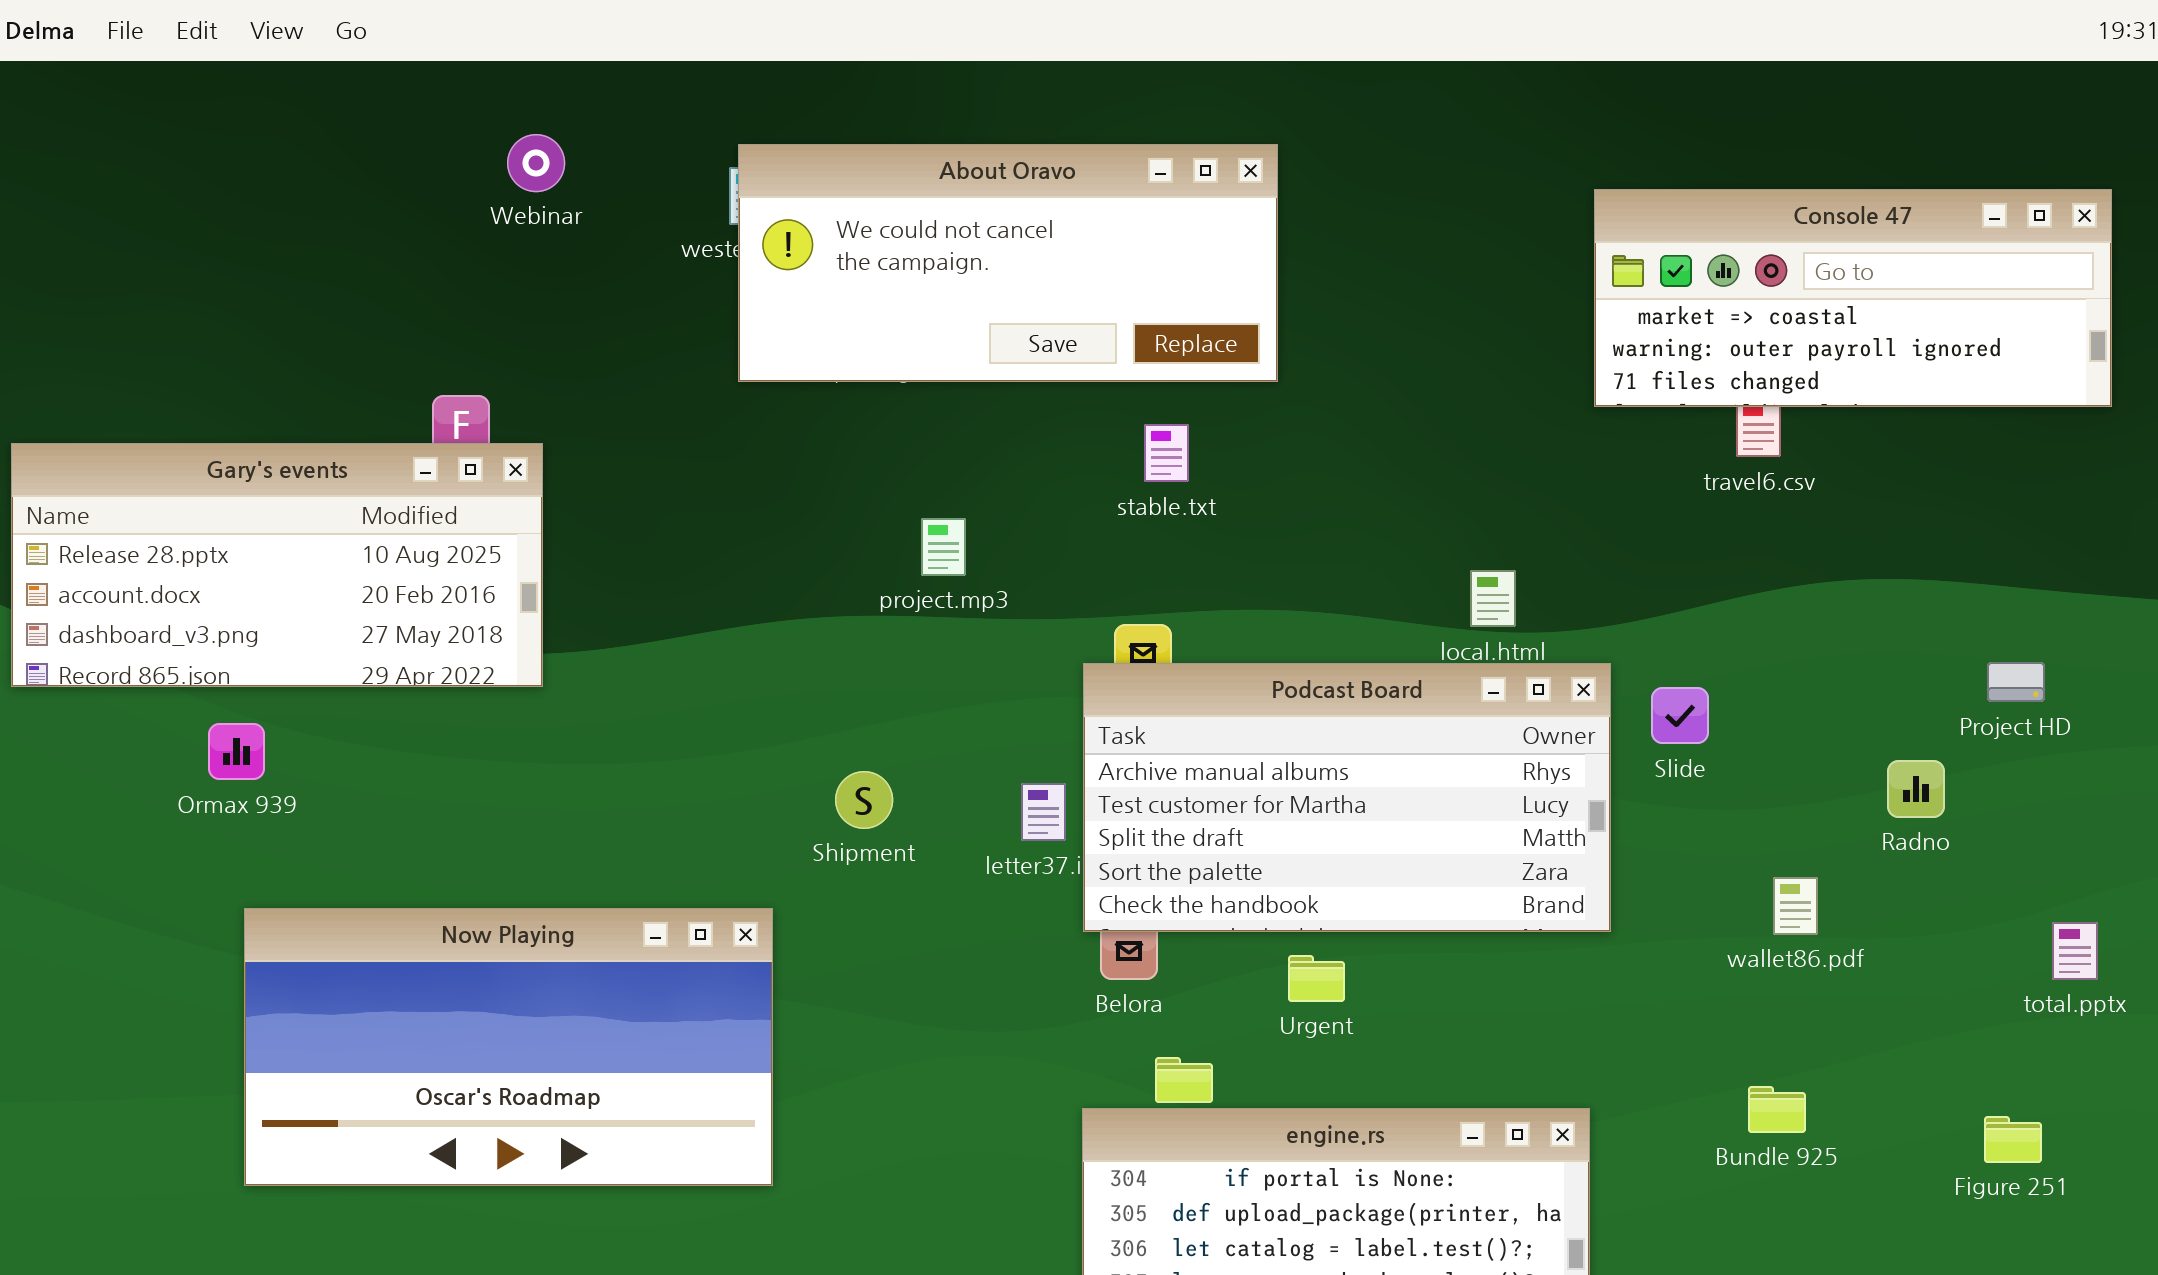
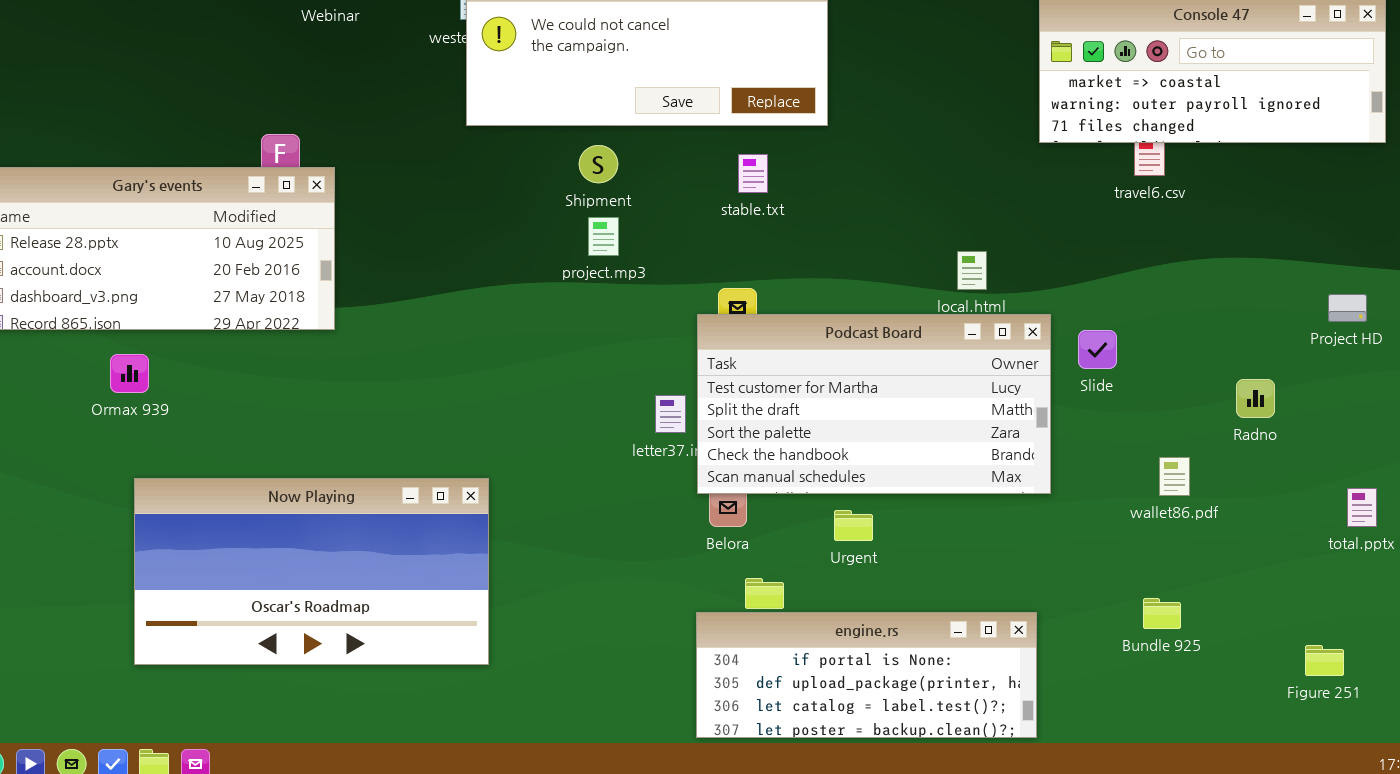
Project HD: [1987,662,2045,702] -> [1328,294,1367,322], moved
Podcast Board: [1083,663,1611,932] -> [697,314,1051,494], scrolled down 1 row
Shipment: [835,771,893,829] -> [579,145,618,183], moved
Figure 251: [1984,1116,2042,1163] -> [1305,645,1344,676], moved

